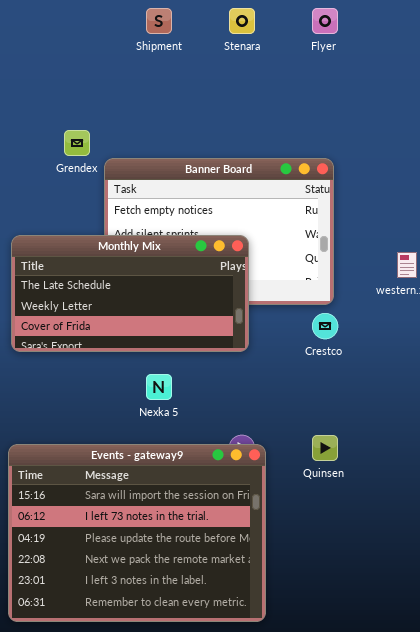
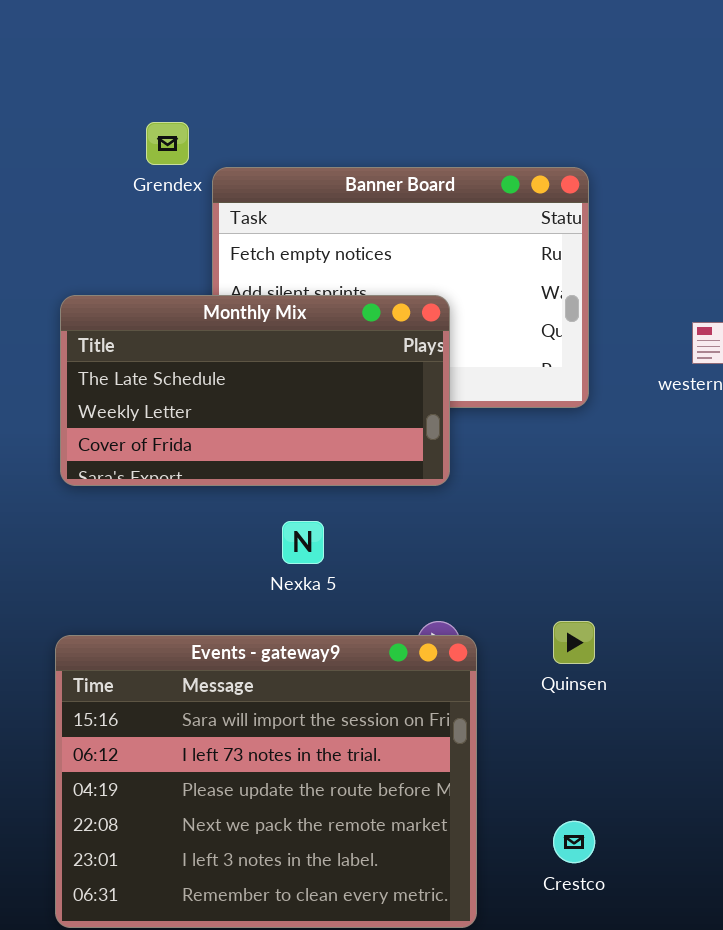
Crestco: [312,313,338,339] -> [553,821,595,863], moved

